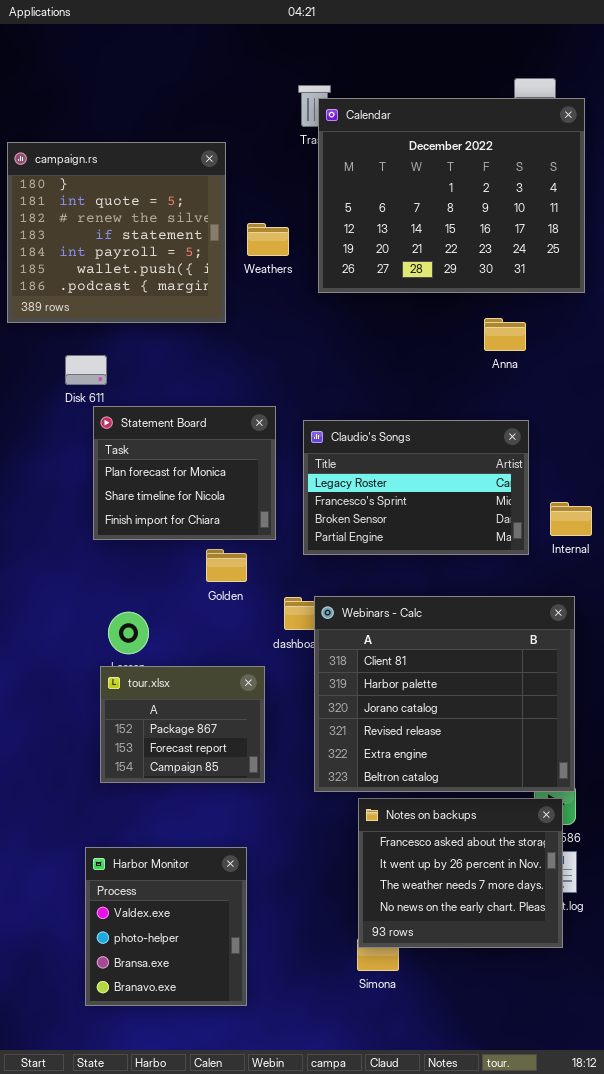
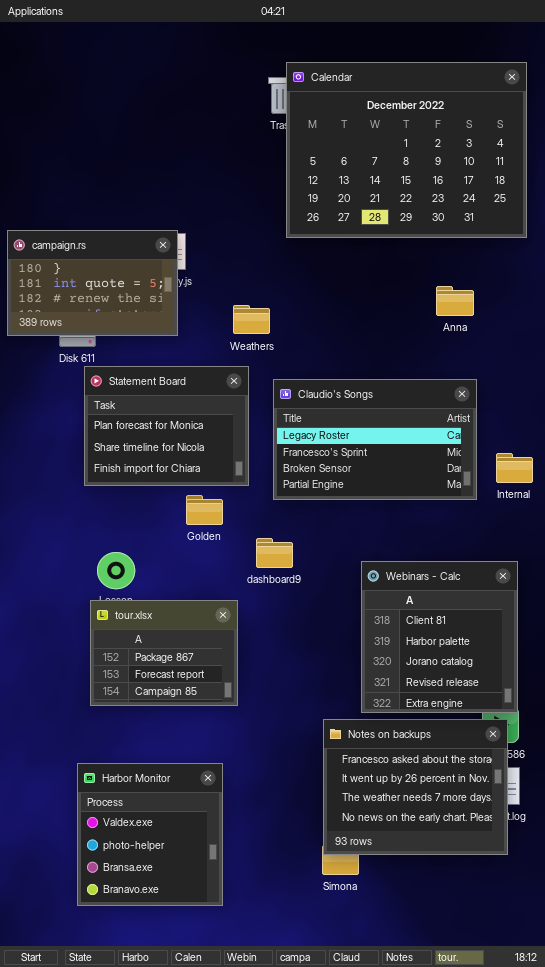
Calendar: [318,98,585,293] -> [286,62,527,238], moved
campaign.rs: [7,142,226,323] -> [7,230,178,336], moved, resized
Weathers: [247,223,289,256] -> [233,305,270,334], moved
Webinars - Calc: [314,596,575,792] -> [361,561,518,713], resized

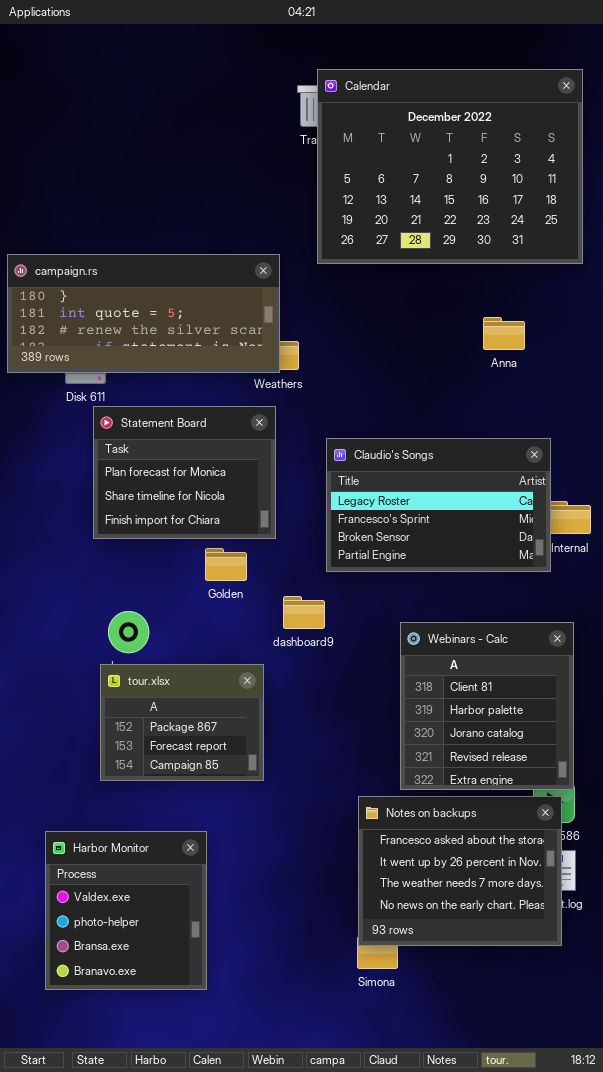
campaign.rs: [7,230,178,336] -> [7,254,280,373], resized
Claudio's Songs: [273,379,477,500] -> [326,438,551,572], moved
Harbor Monitor: [77,763,223,906] -> [45,831,207,990], moved

